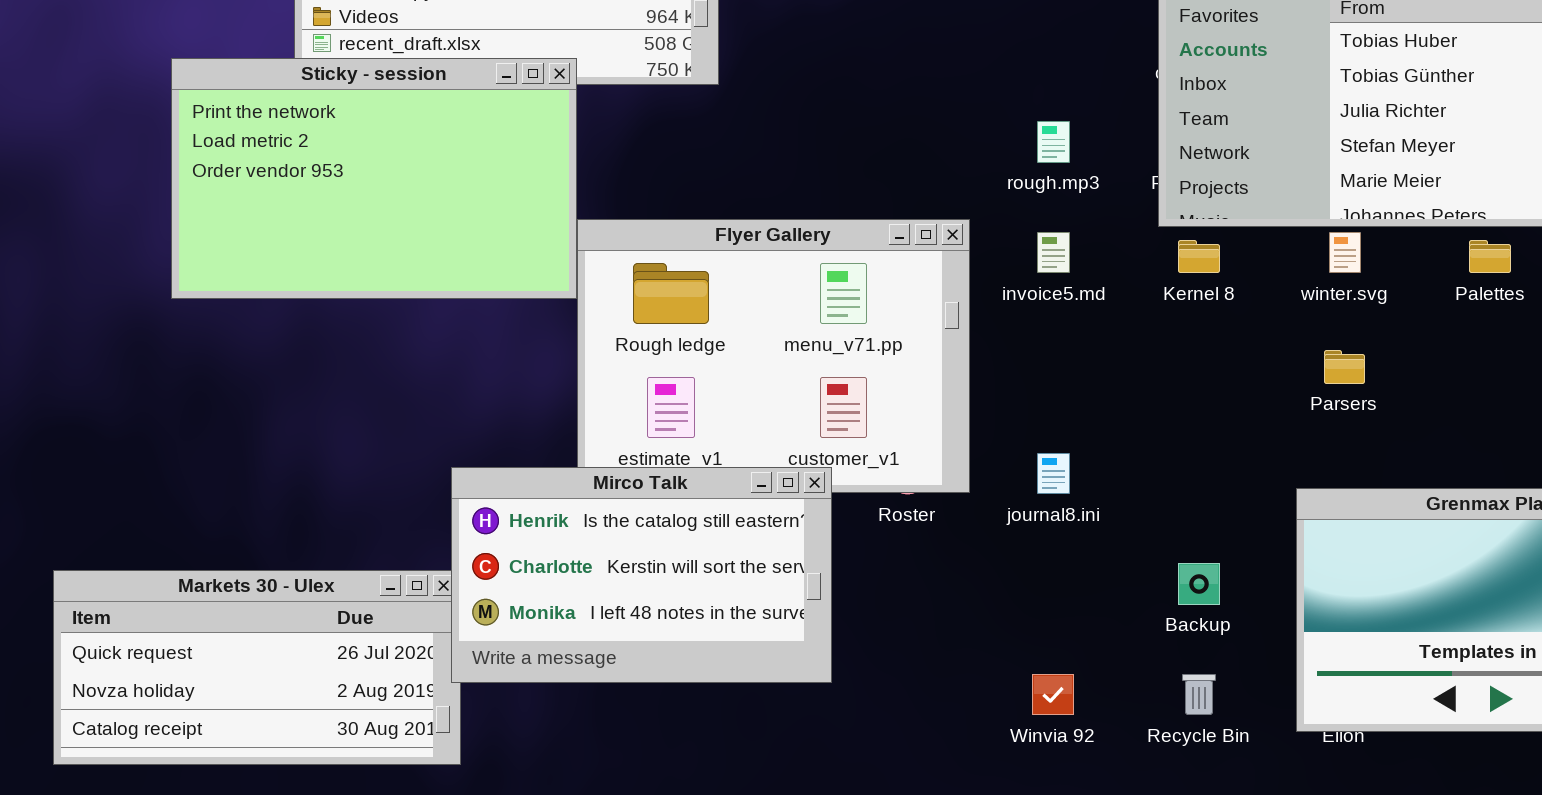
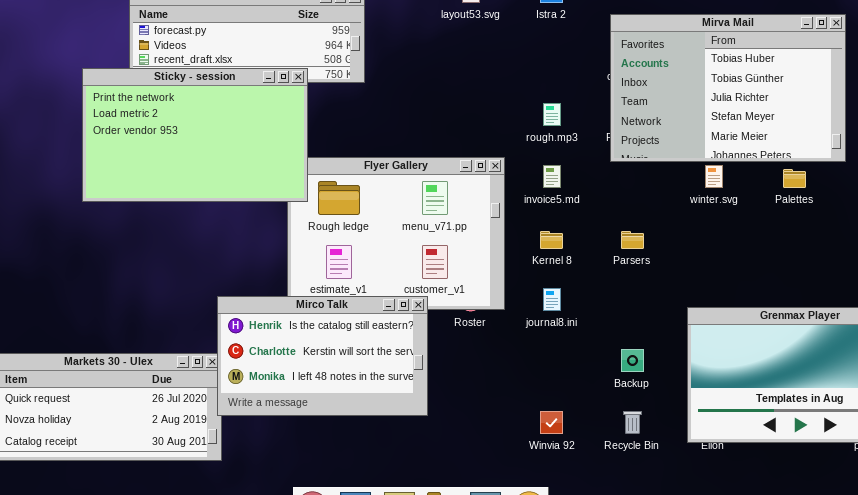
Sticky - session: [171,58,577,299] -> [82,68,308,202], moved
Kernel 8: [1178,240,1220,273] -> [540,231,563,249], moved
Parsers: [1324,350,1365,384] -> [621,231,644,249], moved

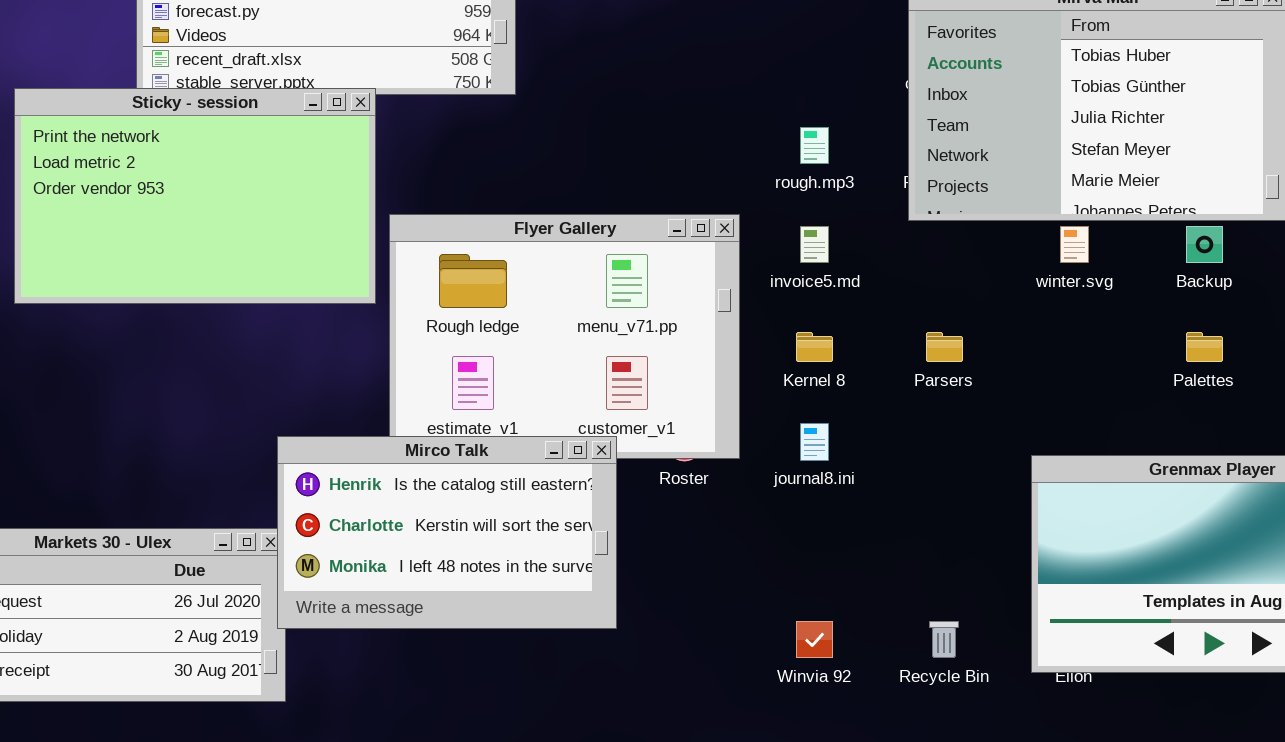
Sticky - session: [82,68,308,202] -> [14,88,376,304], moved
Palettes: [783,169,806,188] -> [1186,332,1223,362], moved
Backup: [621,349,644,372] -> [1186,226,1223,263], moved

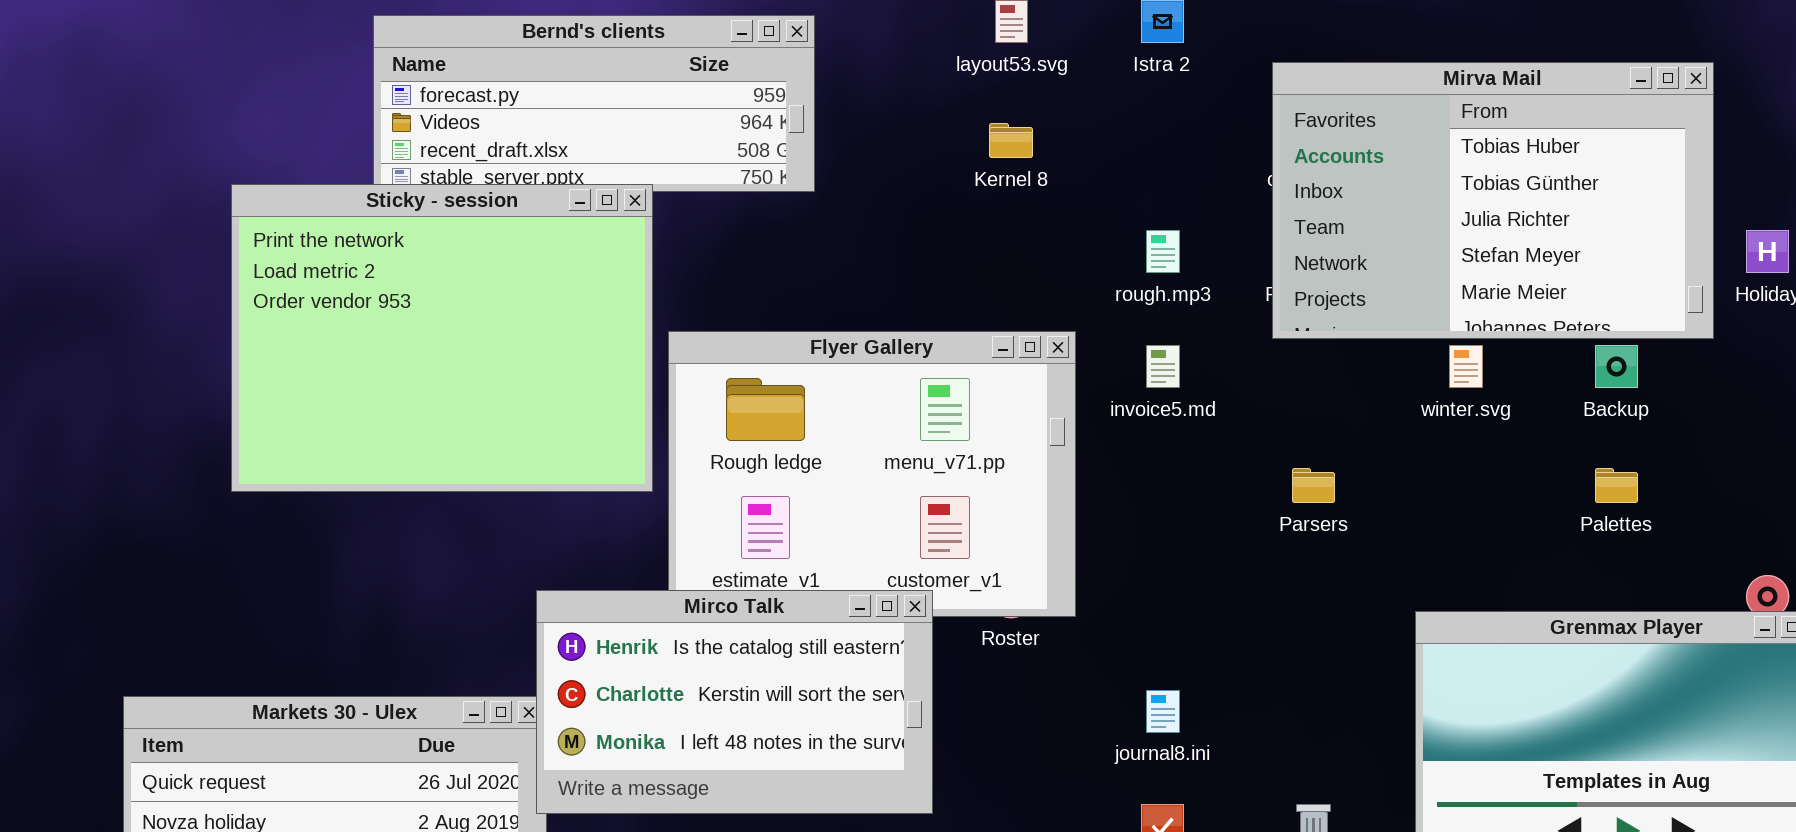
Sticky - session: [14,88,376,304] -> [231,184,653,492], resized
Kernel 8: [796,332,833,362] -> [989,123,1033,158], moved
journal8.ini: [800,423,829,461] -> [1146,690,1180,733], moved

